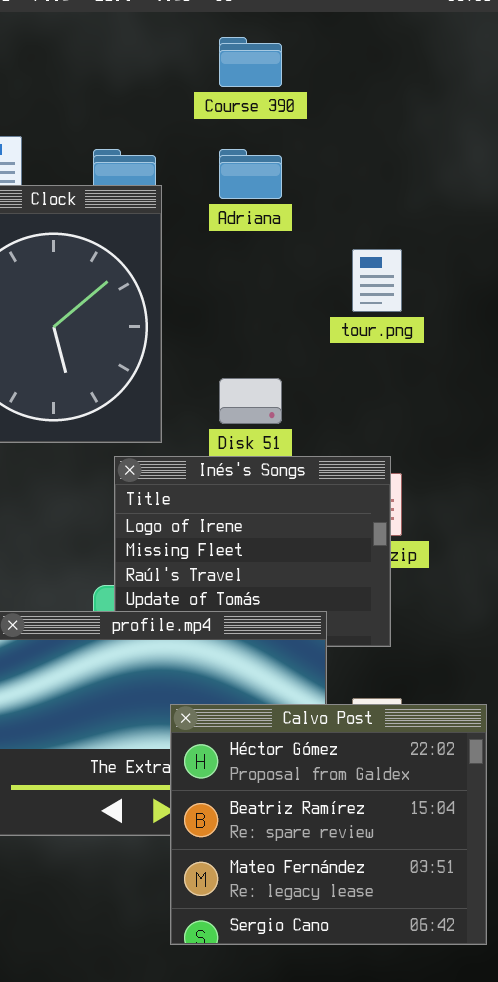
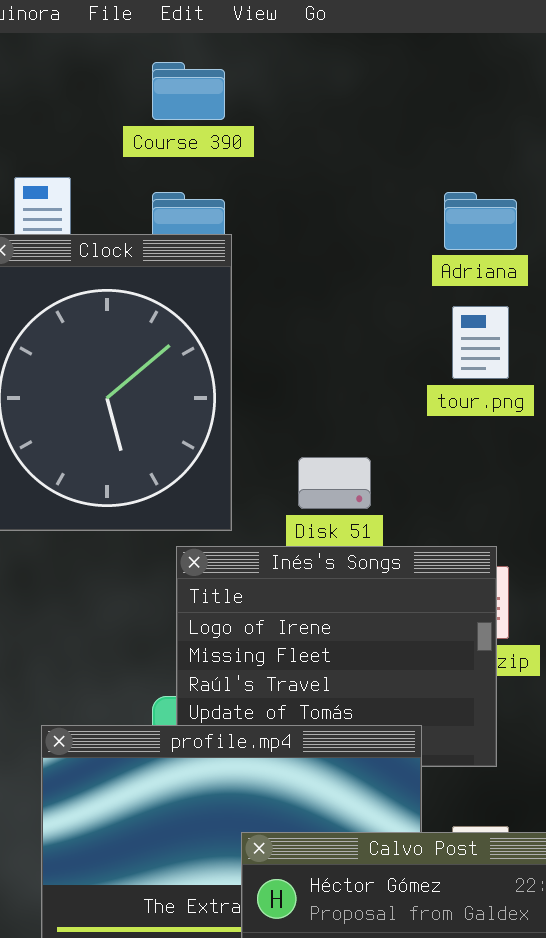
Course 390: [219,37,282,87] -> [152,62,225,120], moved
Adriana: [219,149,282,199] -> [444,192,517,250], moved

